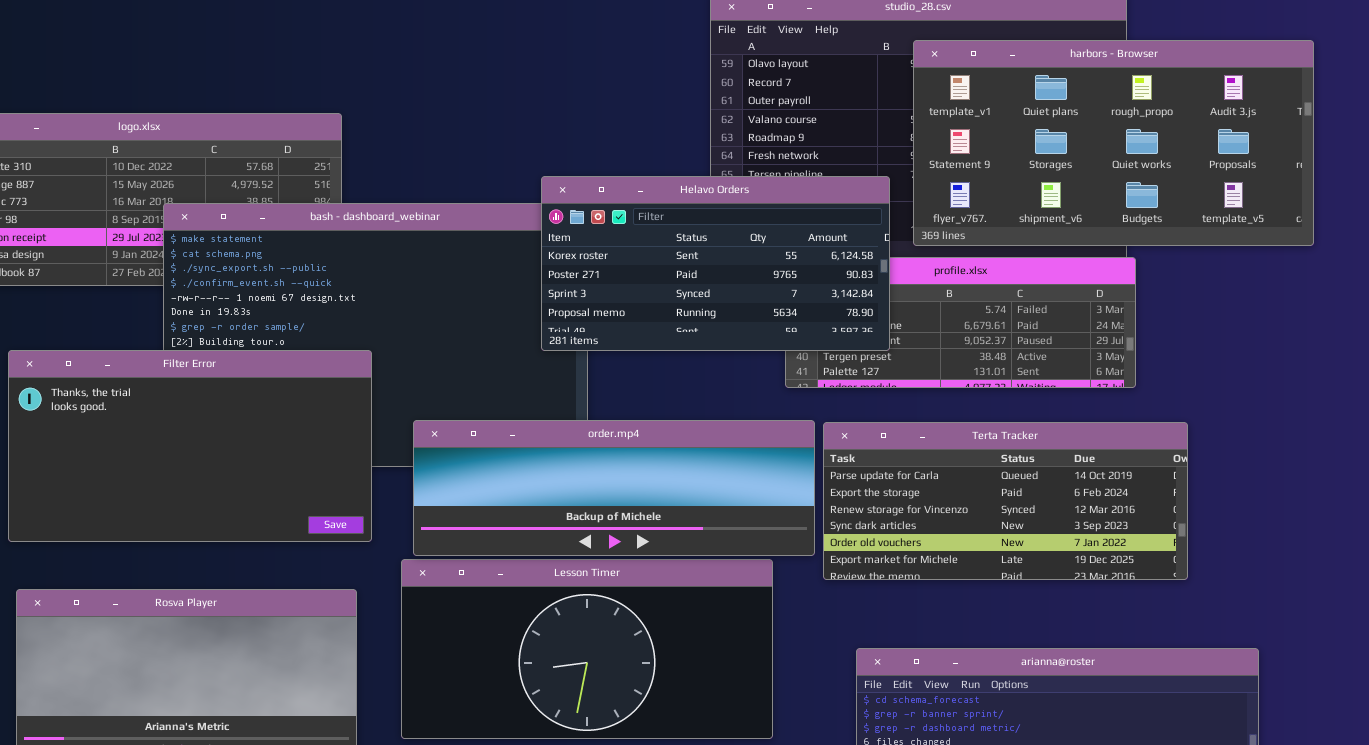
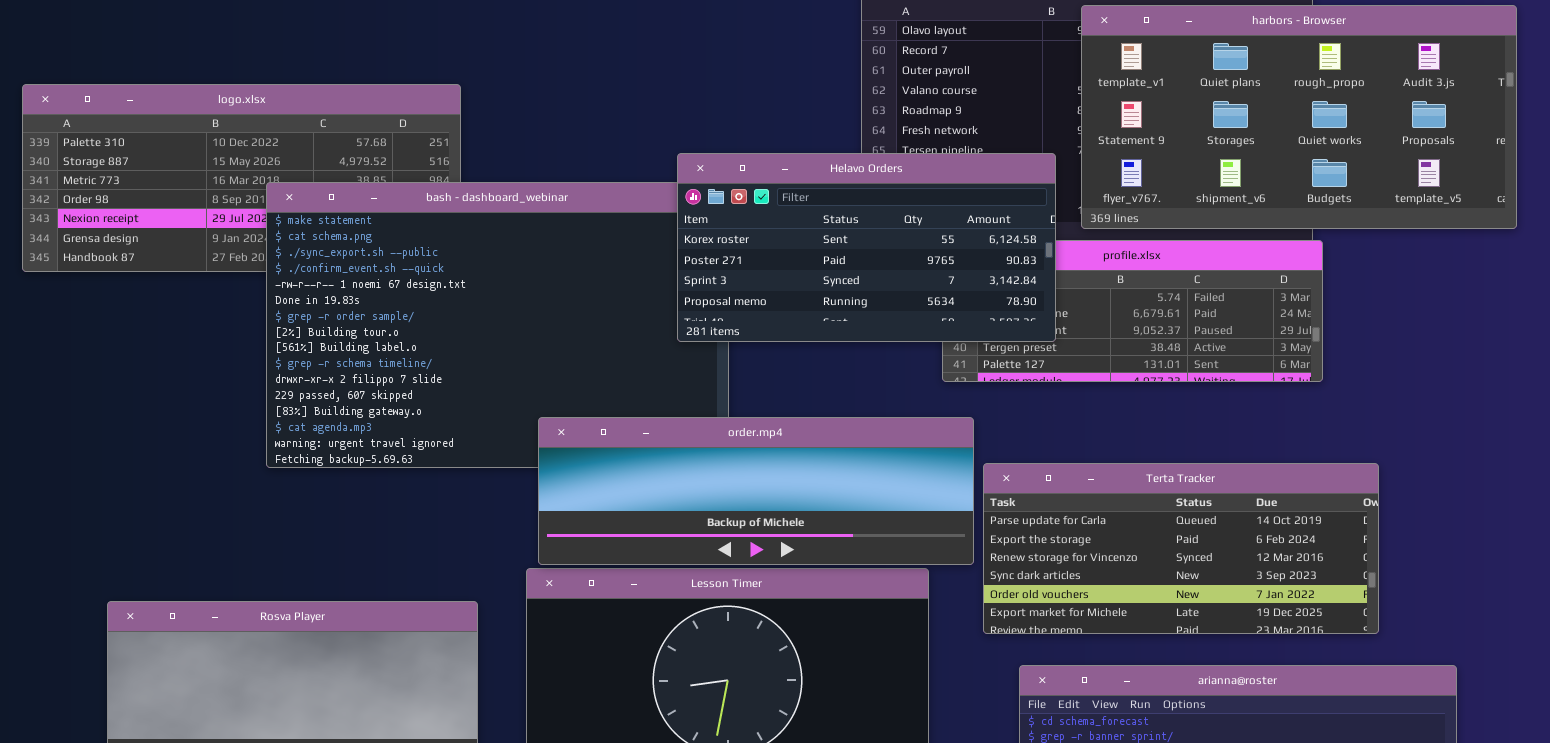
Filter Error: [8,350,372,542] -> none, closed
Terta Tracker: [823,422,1188,580] -> [983,463,1379,634], moved

